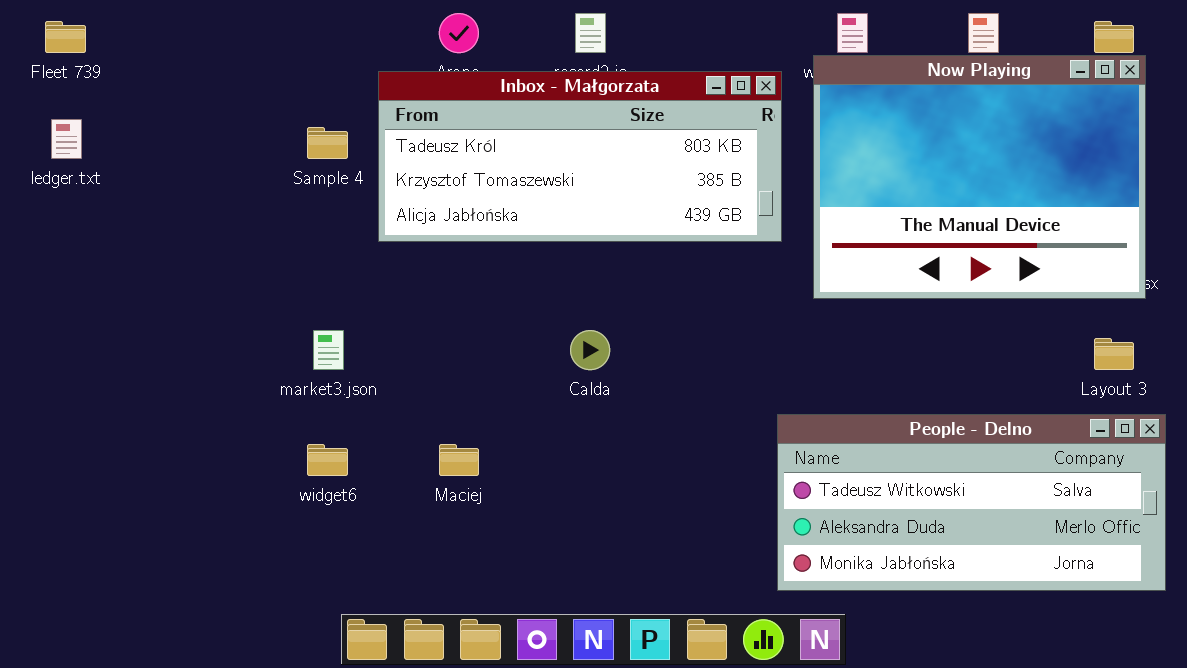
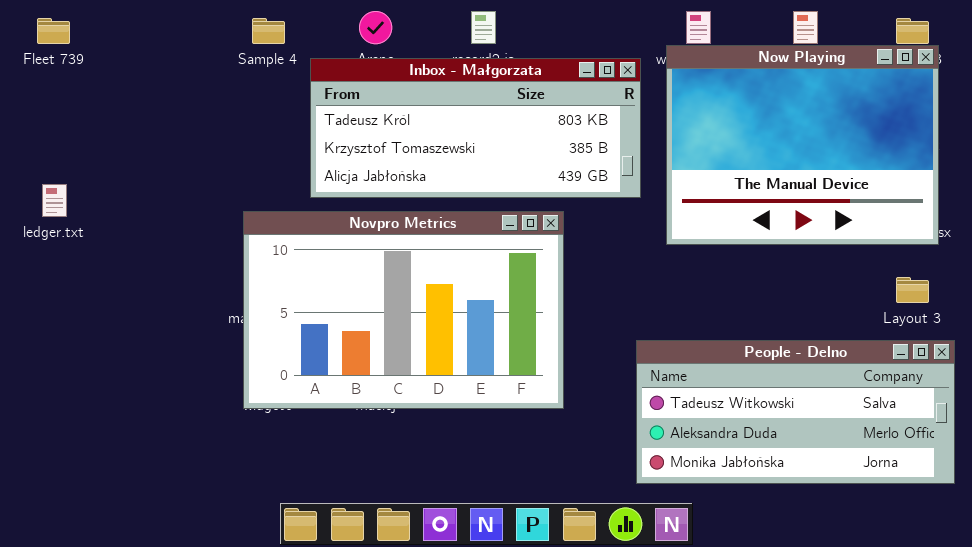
ledger.txt: [51,119,82,159] -> [42,184,67,217], moved
Sample 4: [307,127,348,159] -> [252,18,285,44], moved
Novpro Metrics: none -> [243,211,564,409], opened

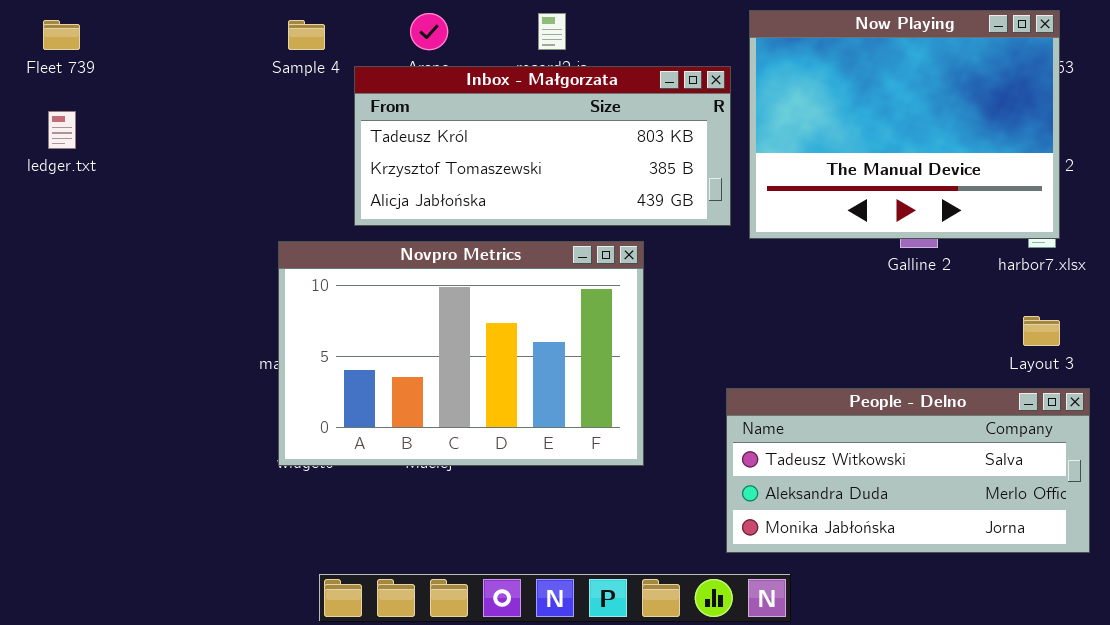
Now Playing: [666,45,939,245] -> [749,10,1060,239], moved
ledger.txt: [42,184,67,217] -> [48,111,76,149], moved

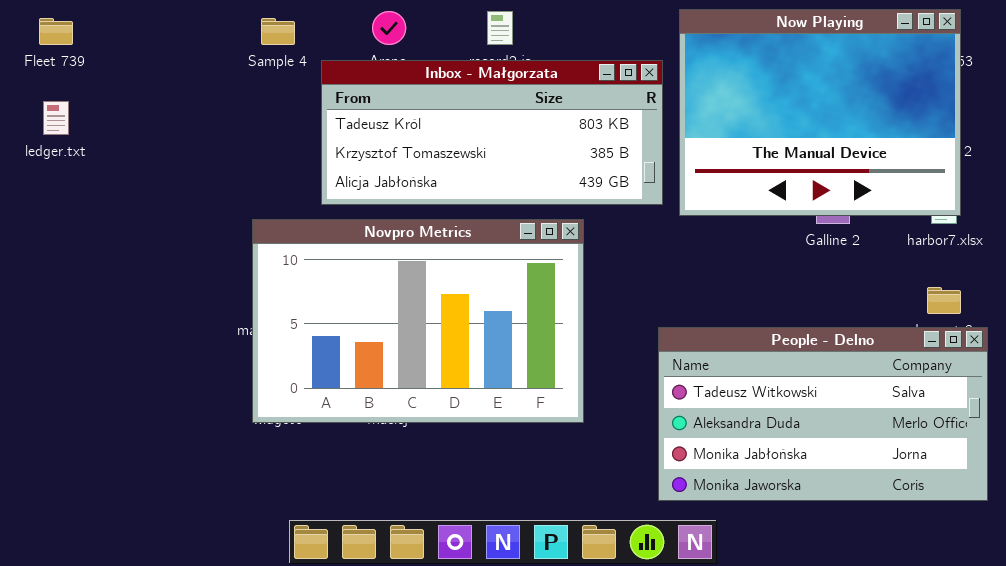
People - Delno: [726,388,1090,553] -> [658,327,988,501], resized

